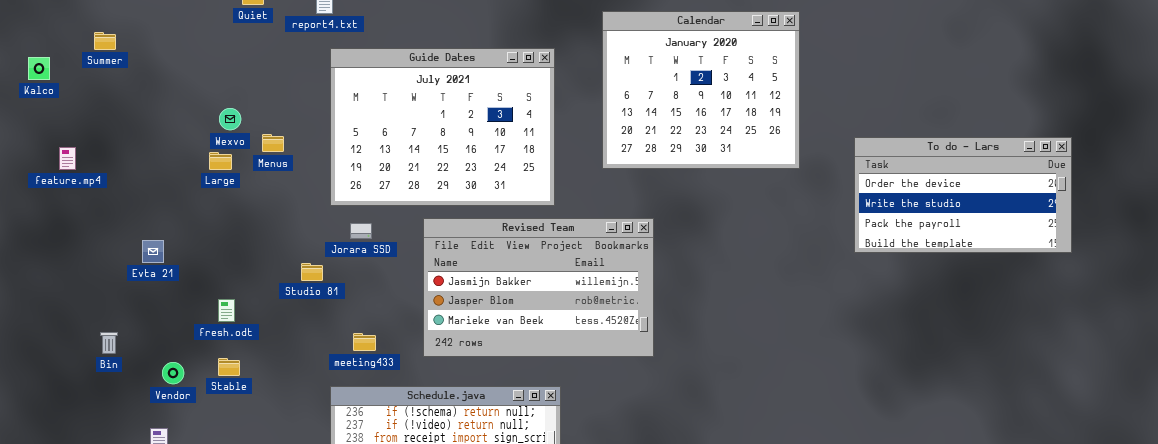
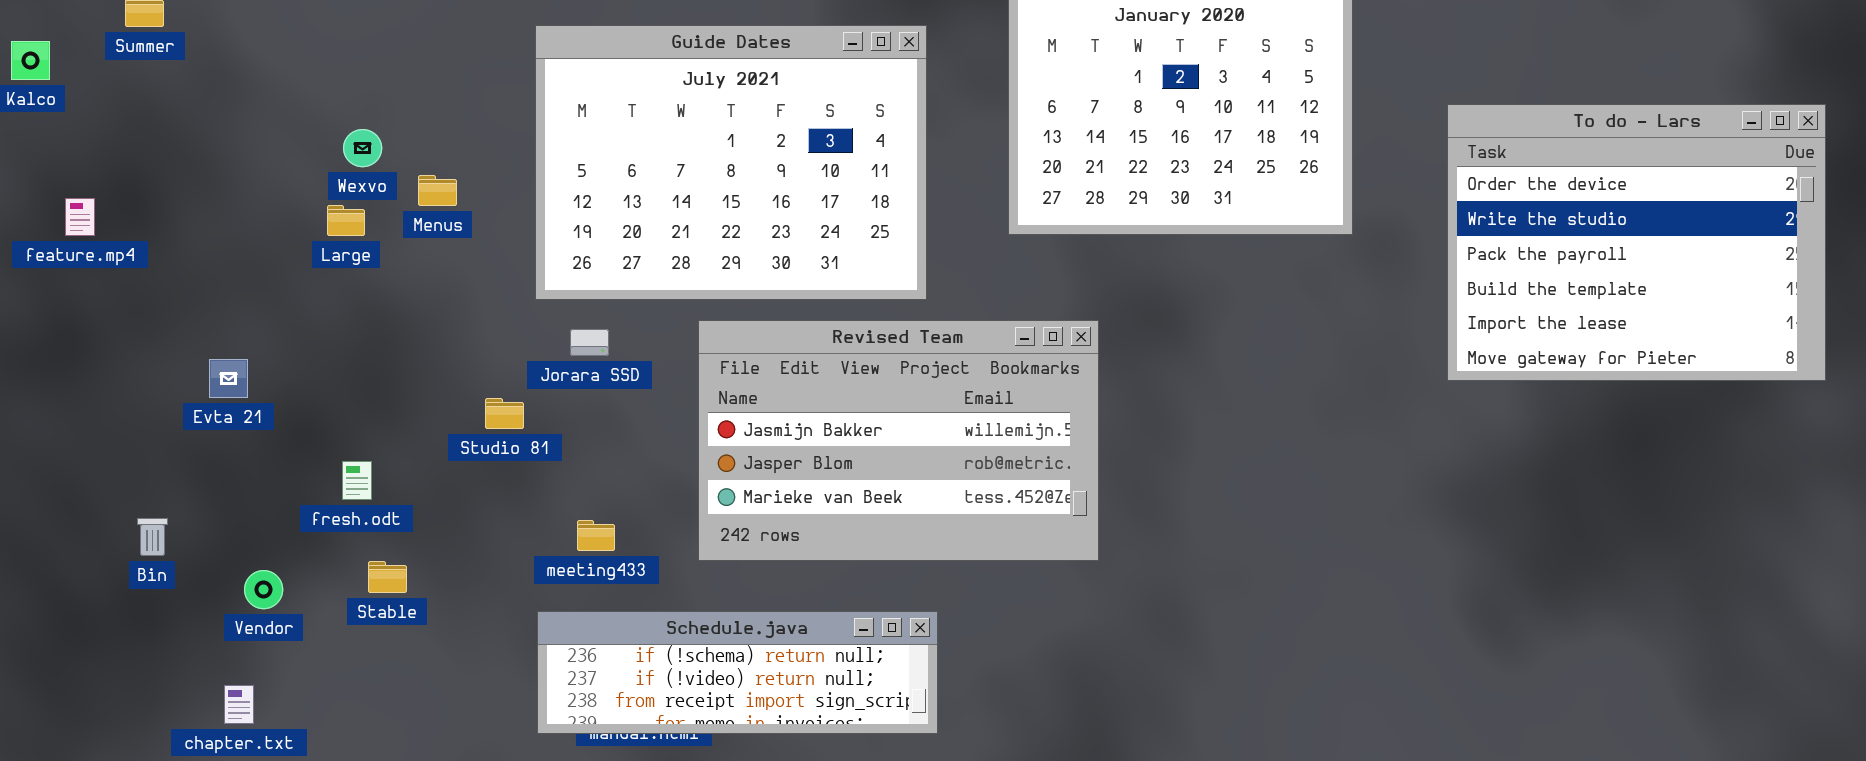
To do - Lars: [854,137,1072,253] -> [1447,104,1826,381], resized
Stable: [218,358,240,376] -> [368,561,407,593], moved

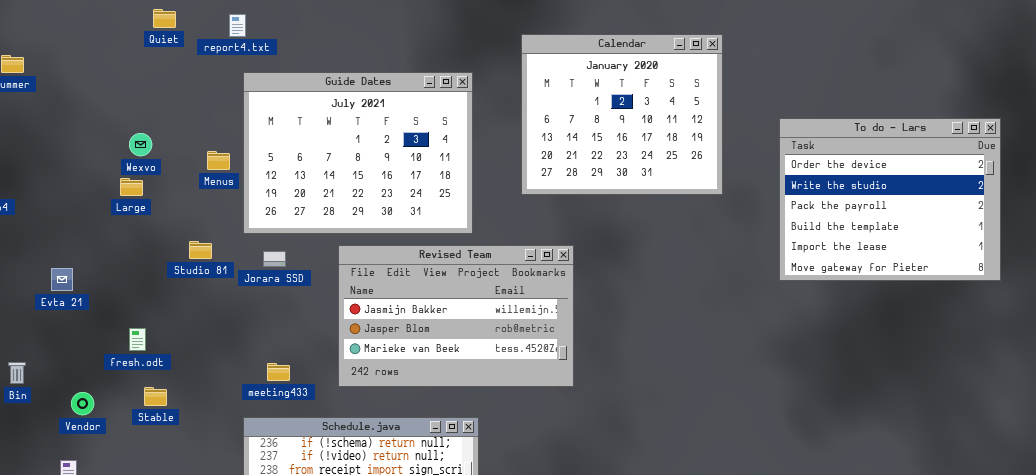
Menus: [418,175,457,206] -> [207,151,230,170], moved
Studio 81: [485,398,524,429] -> [189,241,212,259], moved

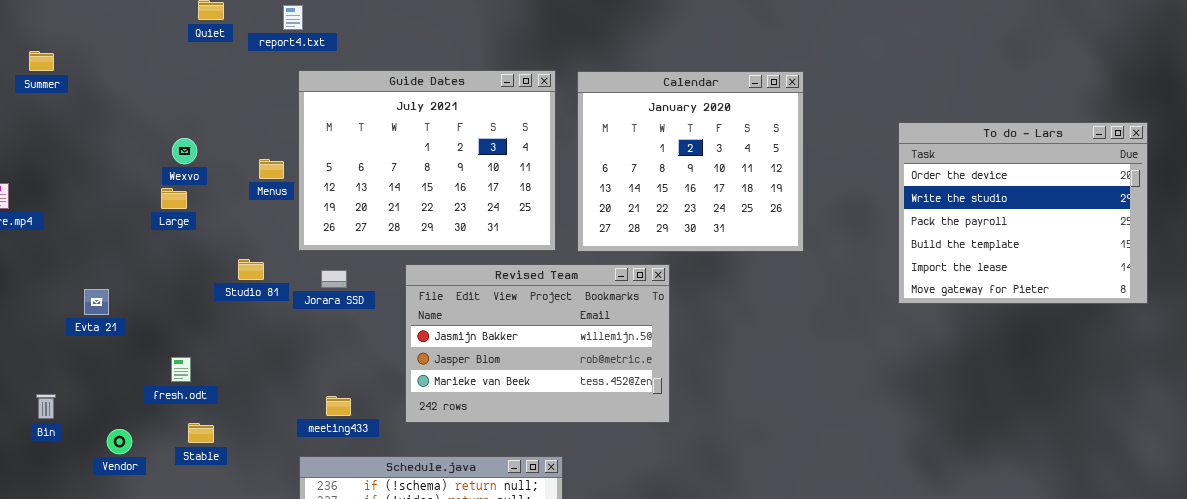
Calendar: [521,34,723,195] -> [577,71,804,252], moved

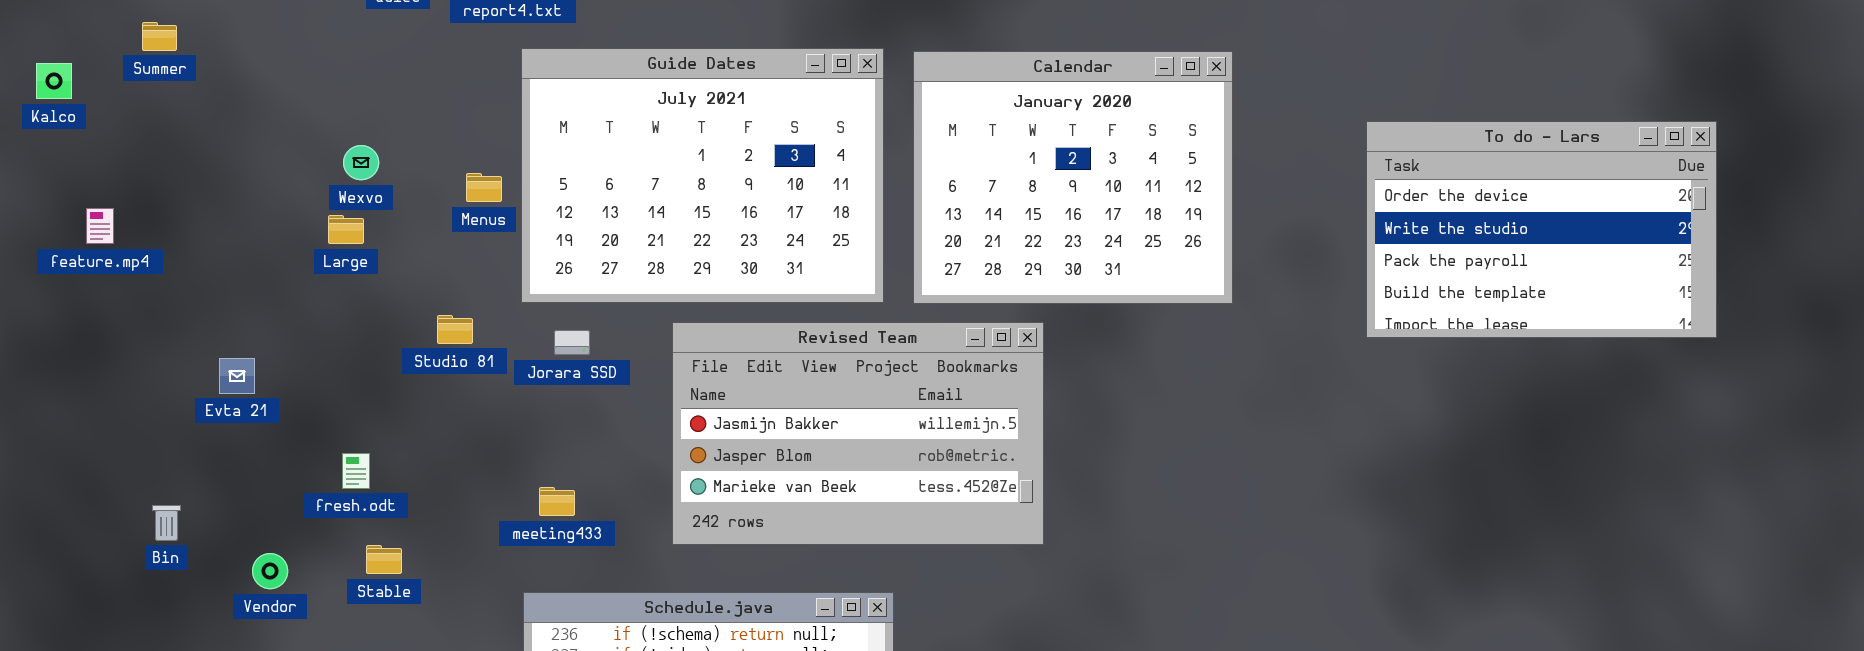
To do - Lars: [898,122,1148,304] -> [1366,121,1717,338], resized
meeting433: [326,396,351,416] -> [539,487,575,516], moved

